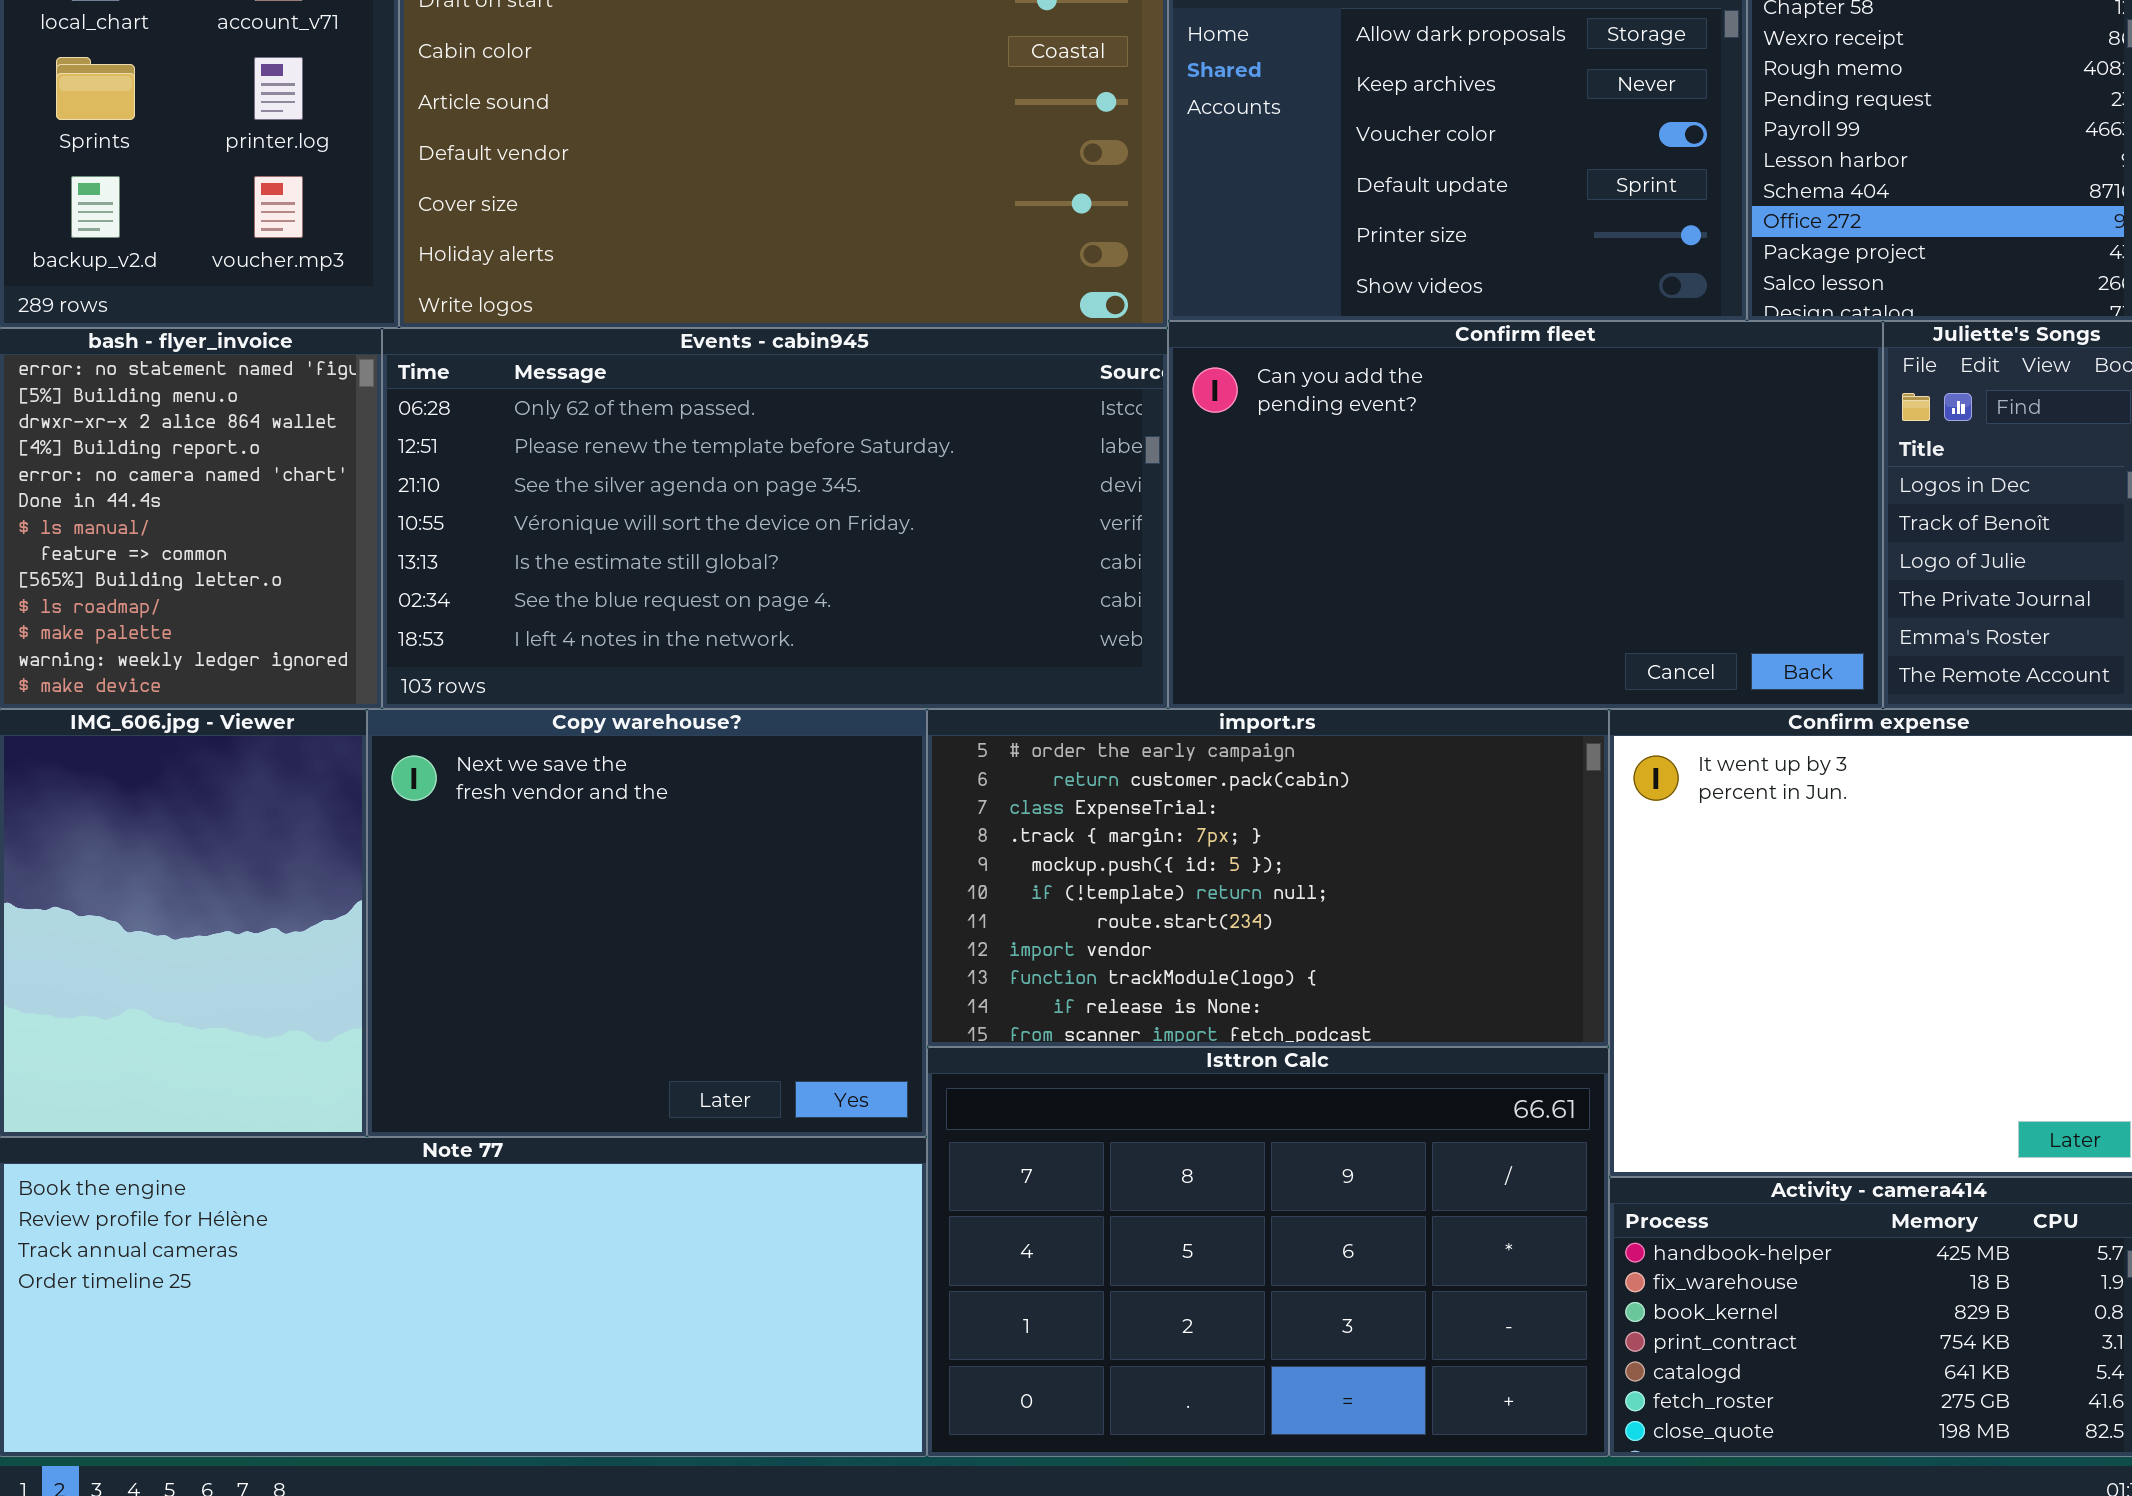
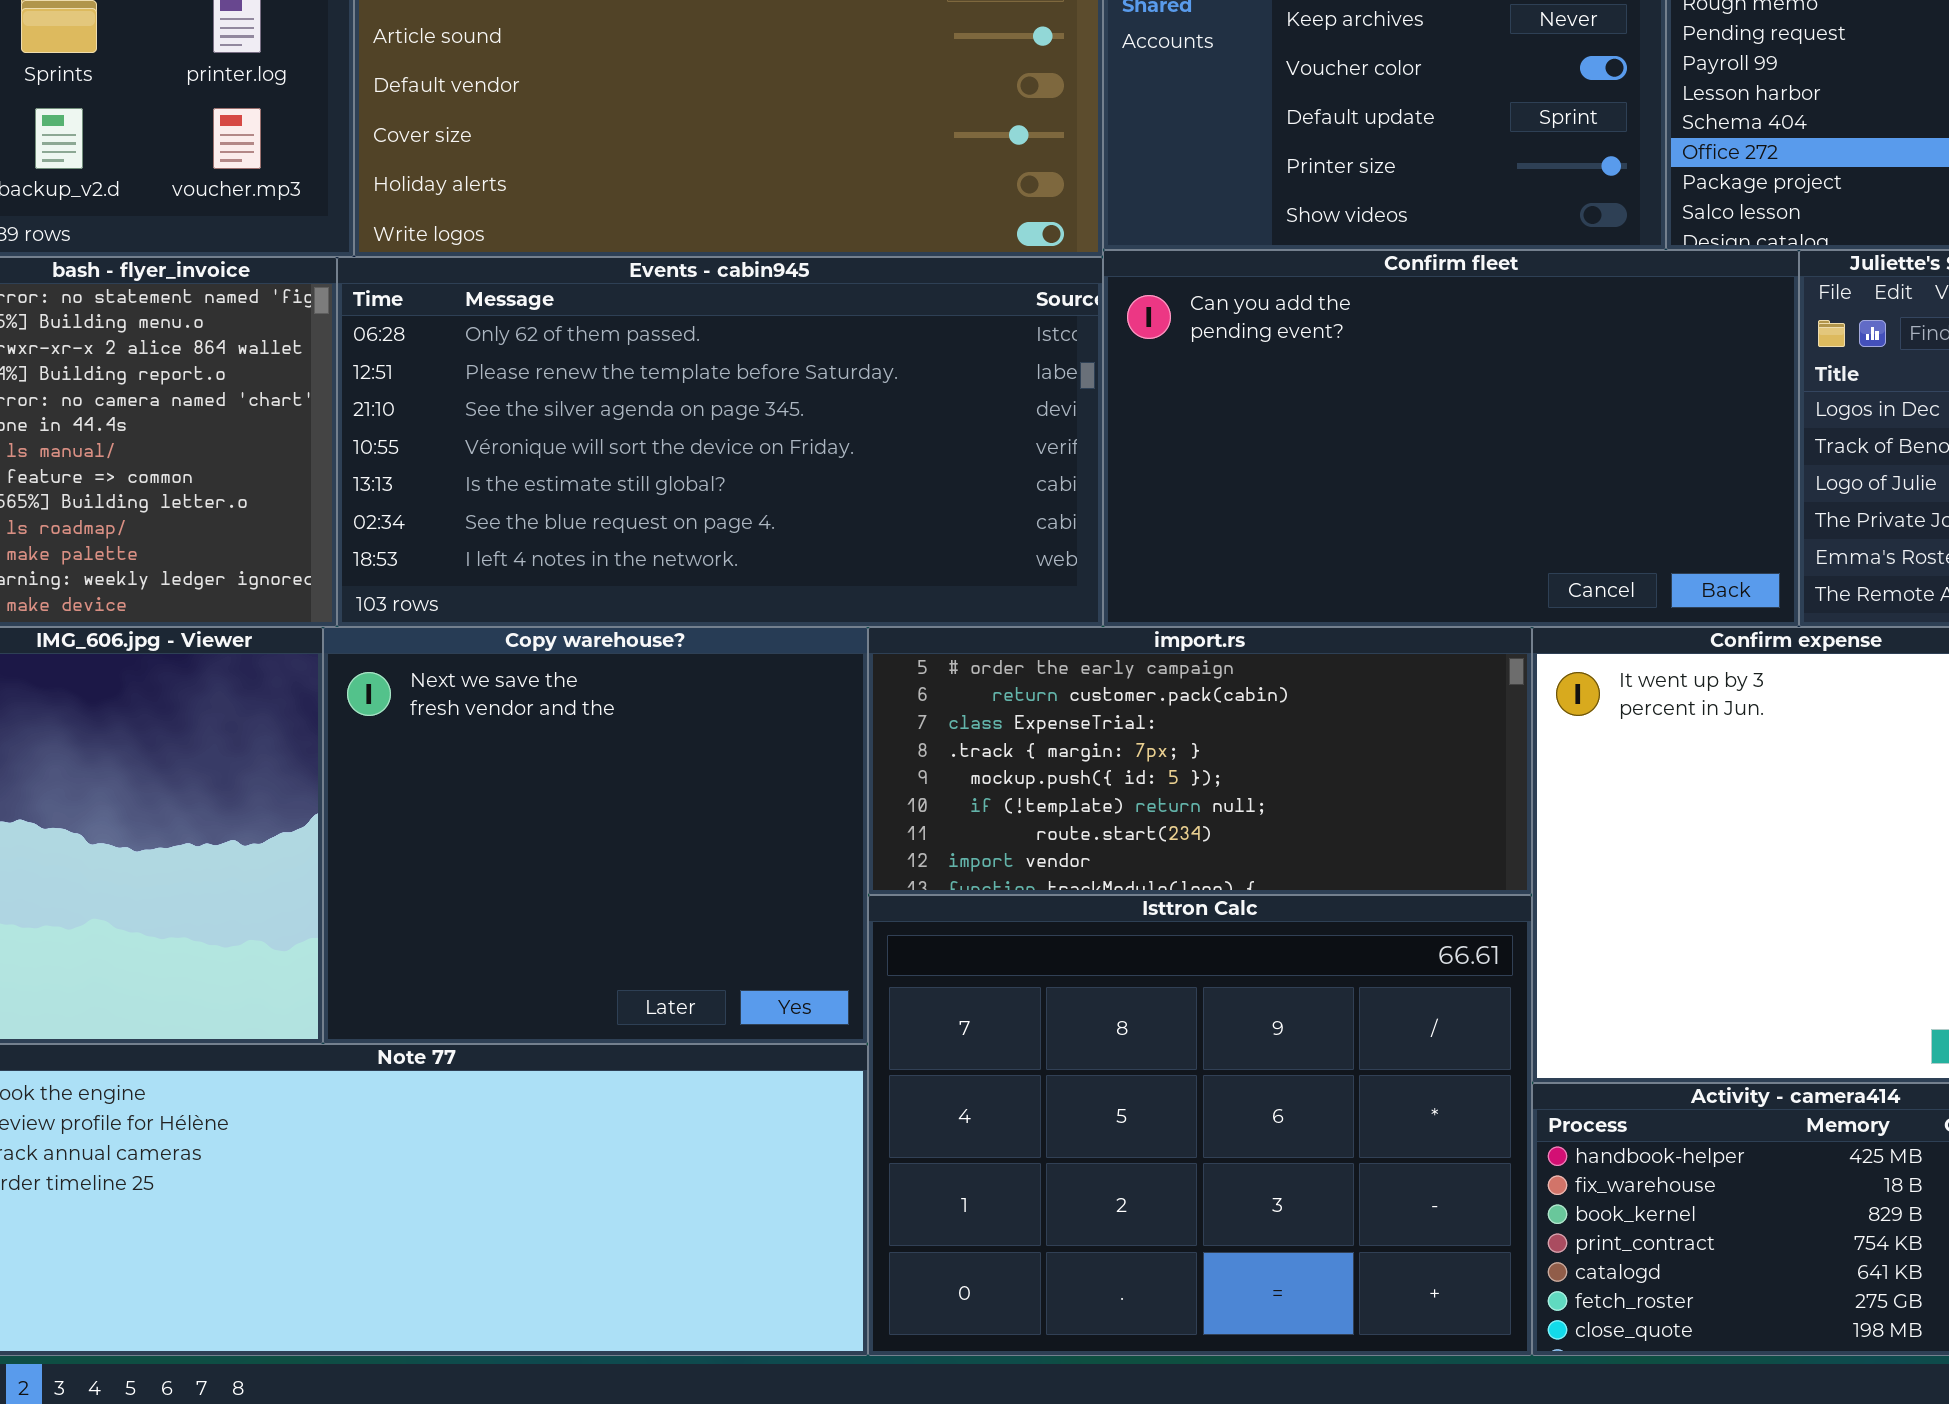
import.rs: [927,709,1609,1047] -> [868,627,1532,895], resized
Isttron Calc: [927,1047,1609,1457] -> [868,895,1532,1356], resized

